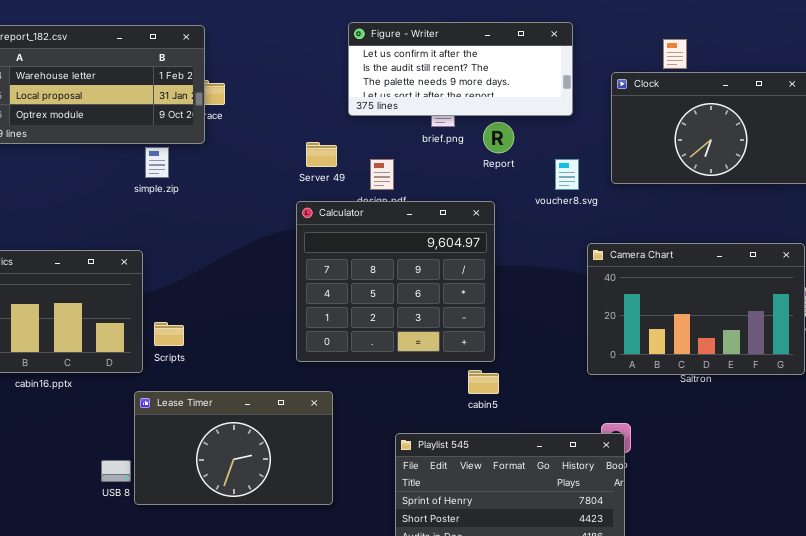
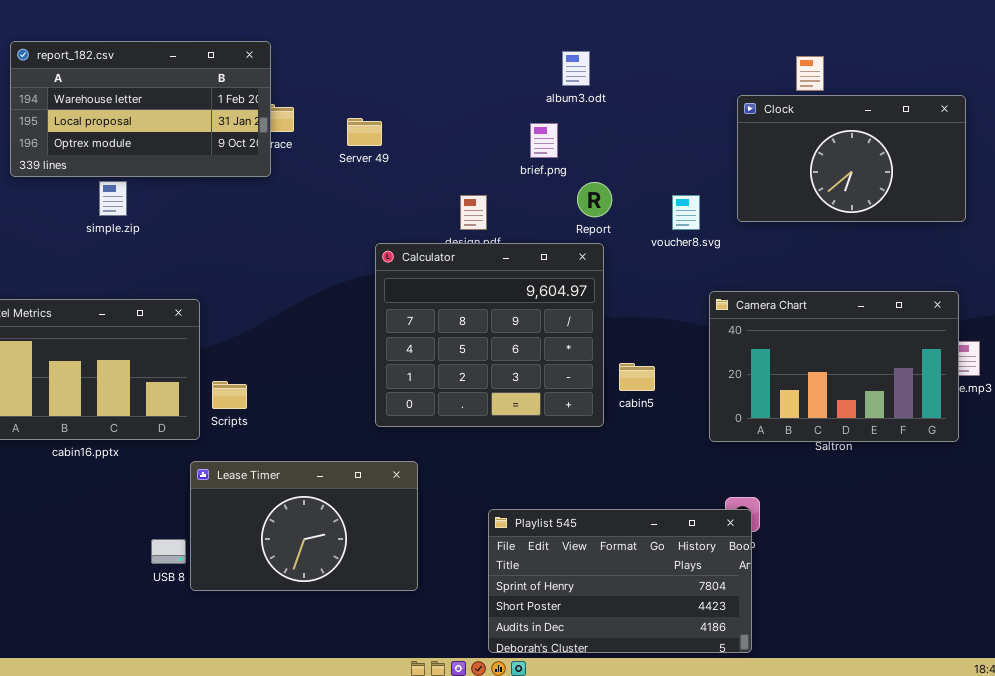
Figure - Writer: [348,22,573,116] -> none, closed
Report: [483,122,514,153] -> [577,182,612,217], moved
Server 49: [306,142,337,167] -> [347,118,382,146], moved
simple.zip: [145,147,169,178] -> [99,181,127,216], moved
cabin5: [468,370,499,394] -> [619,363,655,391], moved

